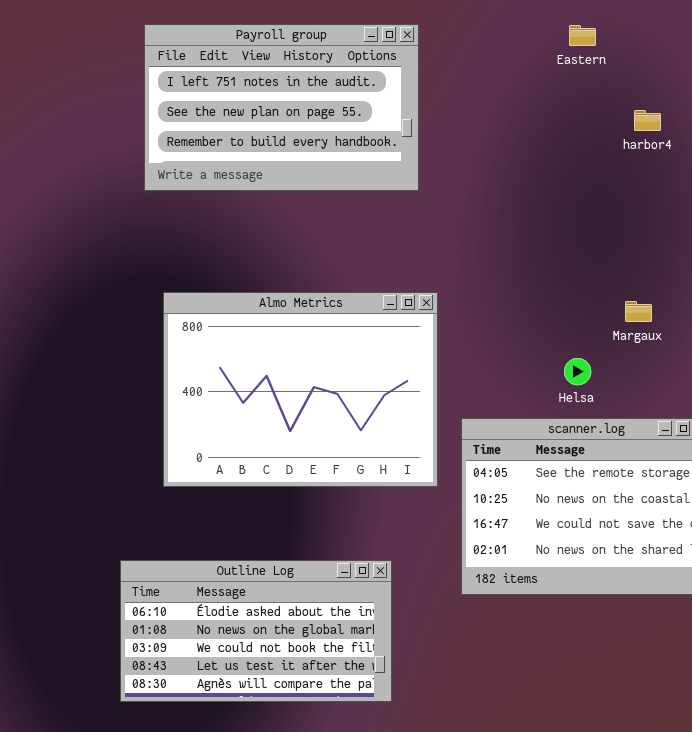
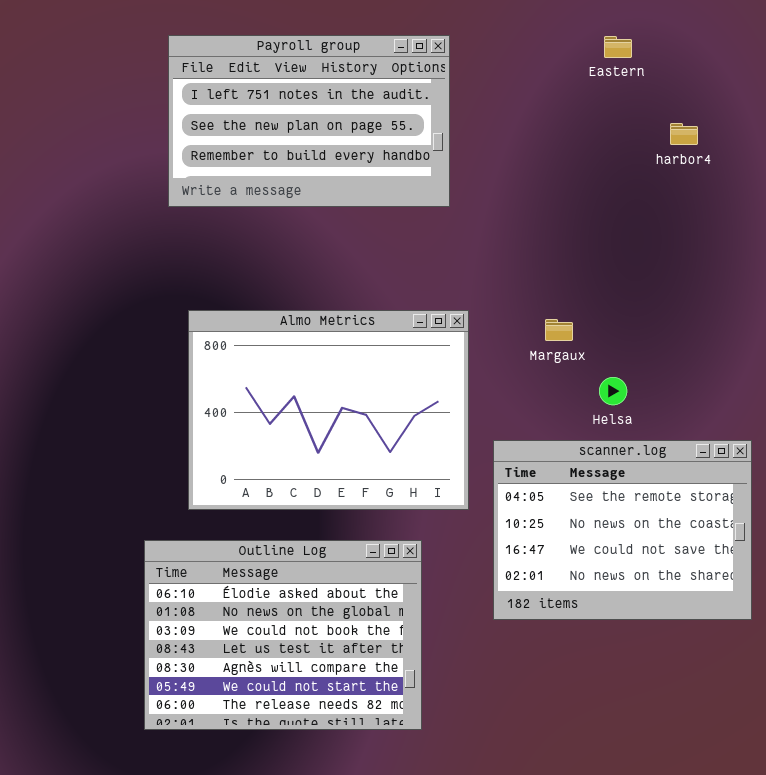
Margaux: [625,301,652,322] -> [545,319,573,341], moved
Outline Log: [120,560,392,702] -> [144,540,422,730], resized

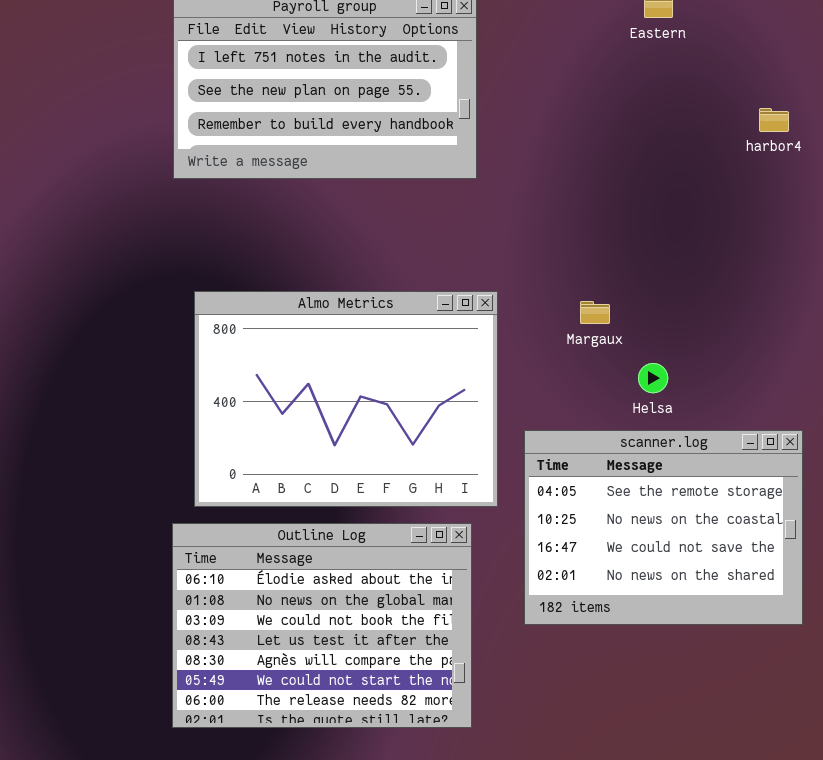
harbor4: [670,123,698,145] -> [759,108,789,132], moved
Outline Log: [144,540,422,730] -> [172,523,472,728], moved

